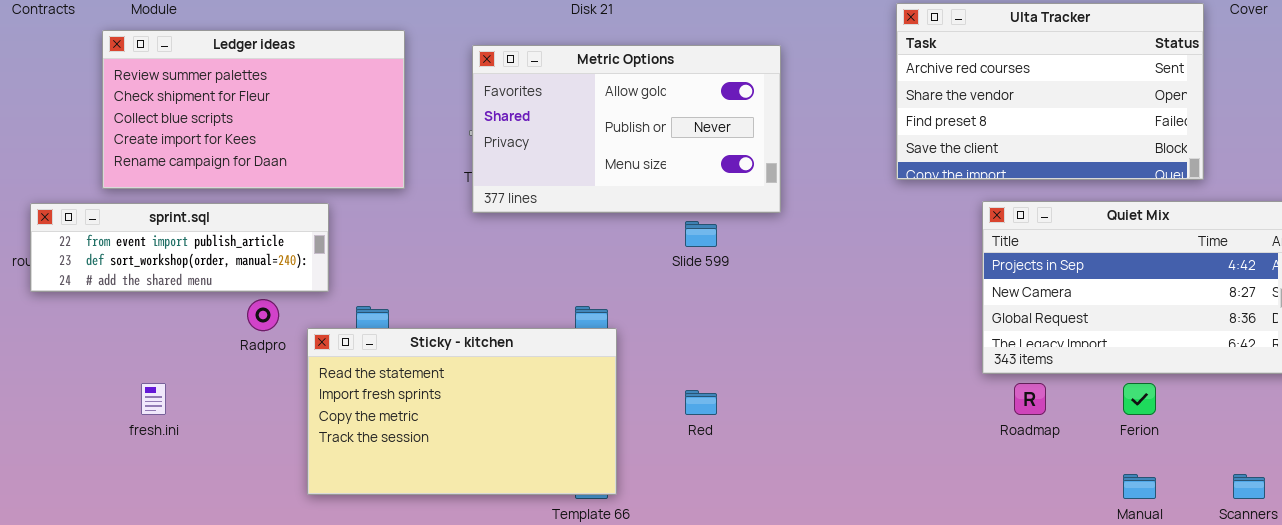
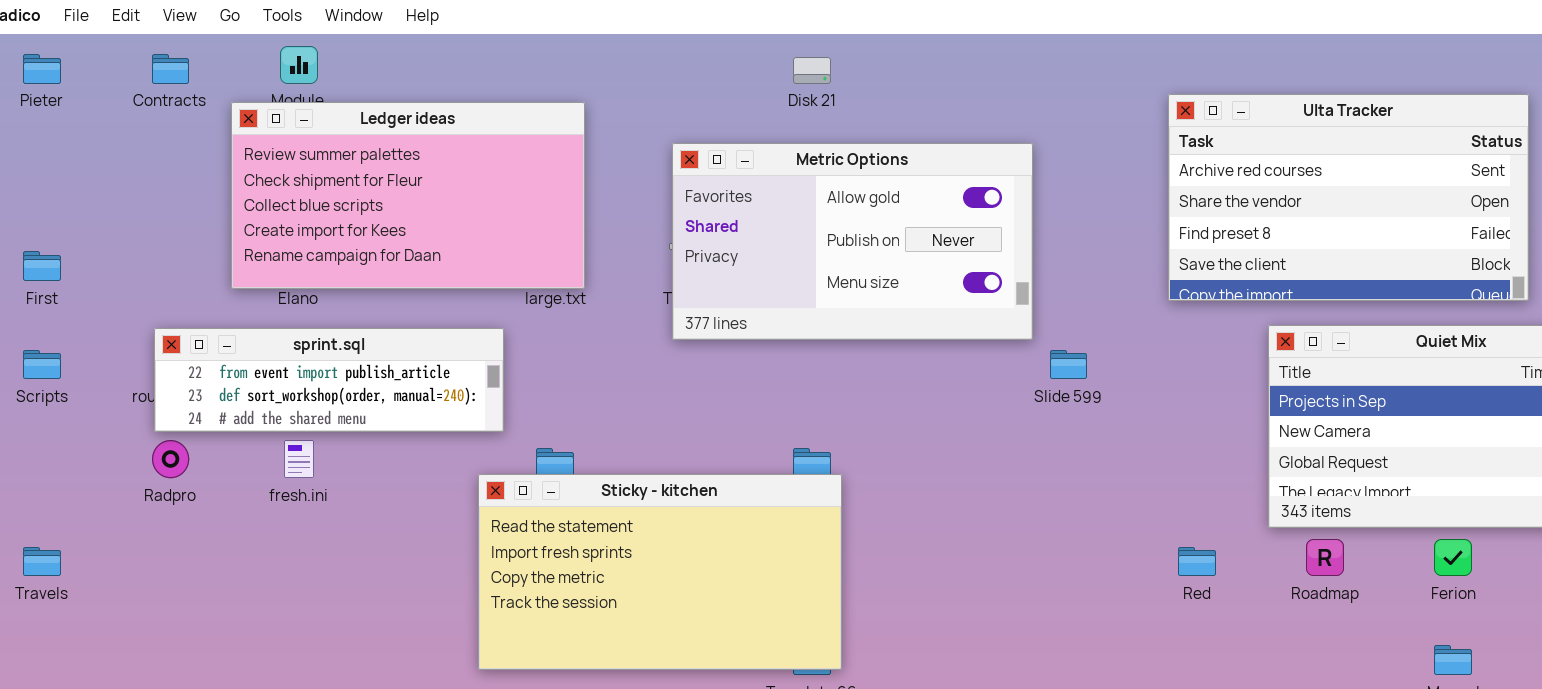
Ledger ideas: [102,30,405,189] -> [231,102,585,289], moved
Slide 599: [685,221,717,247] -> [1050,350,1087,379], moved
Radpro: [247,299,279,331] -> [152,440,189,478], moved
fresh.ini: [141,383,166,415] -> [284,440,314,478], moved
Red: [685,390,717,415] -> [1178,547,1216,576], moved

